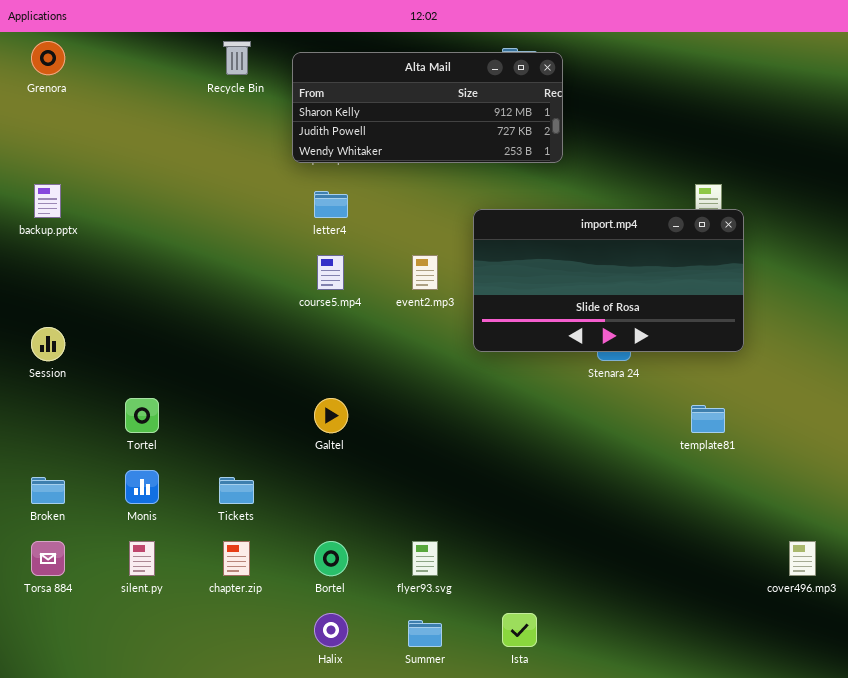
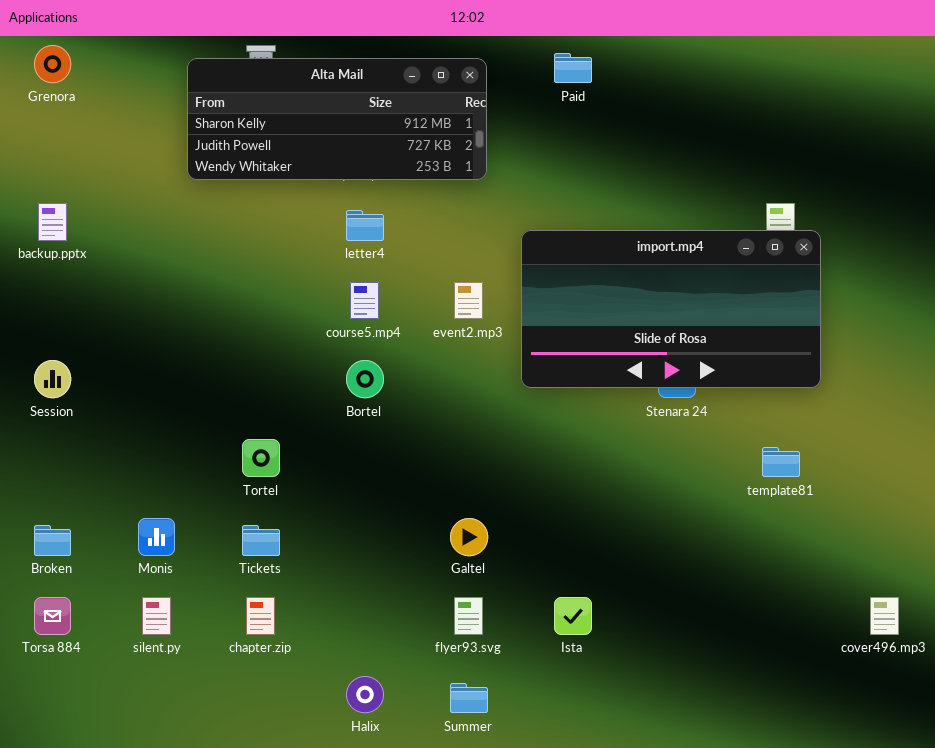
Alta Mail: [292,52,563,163] -> [187,58,487,180], moved
Tortel: [125,398,159,433] -> [242,439,280,477], moved
Galtel: [314,398,348,433] -> [450,518,488,556], moved
Bortel: [314,541,348,576] -> [346,360,384,398], moved
Ista: [502,613,537,647] -> [554,597,592,635], moved

